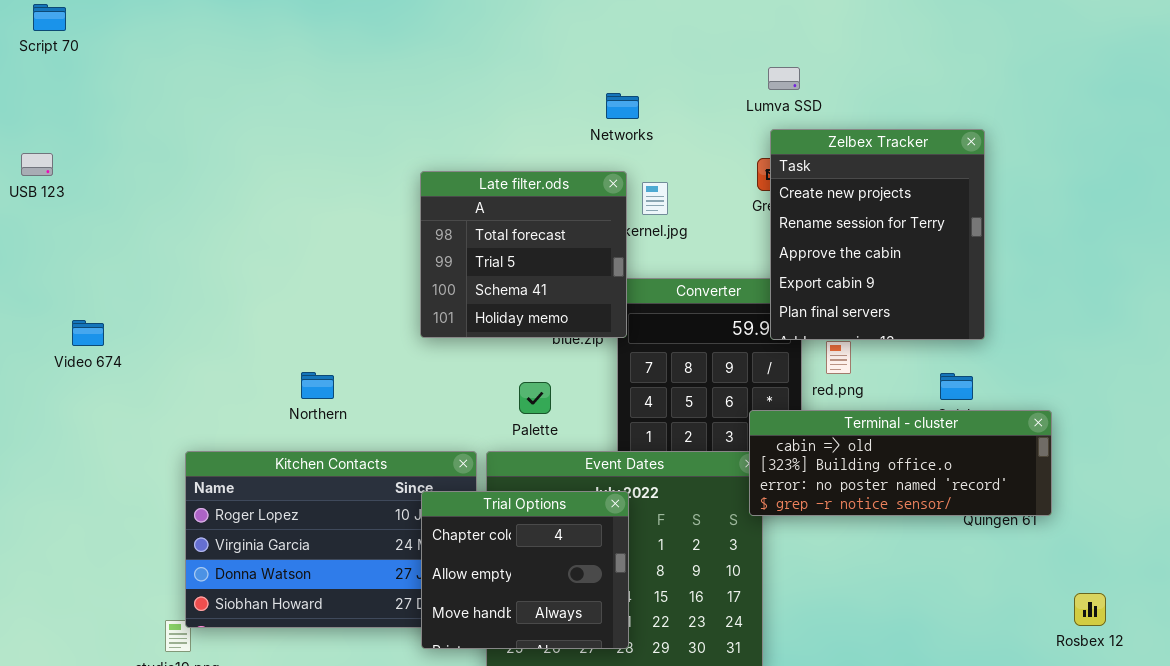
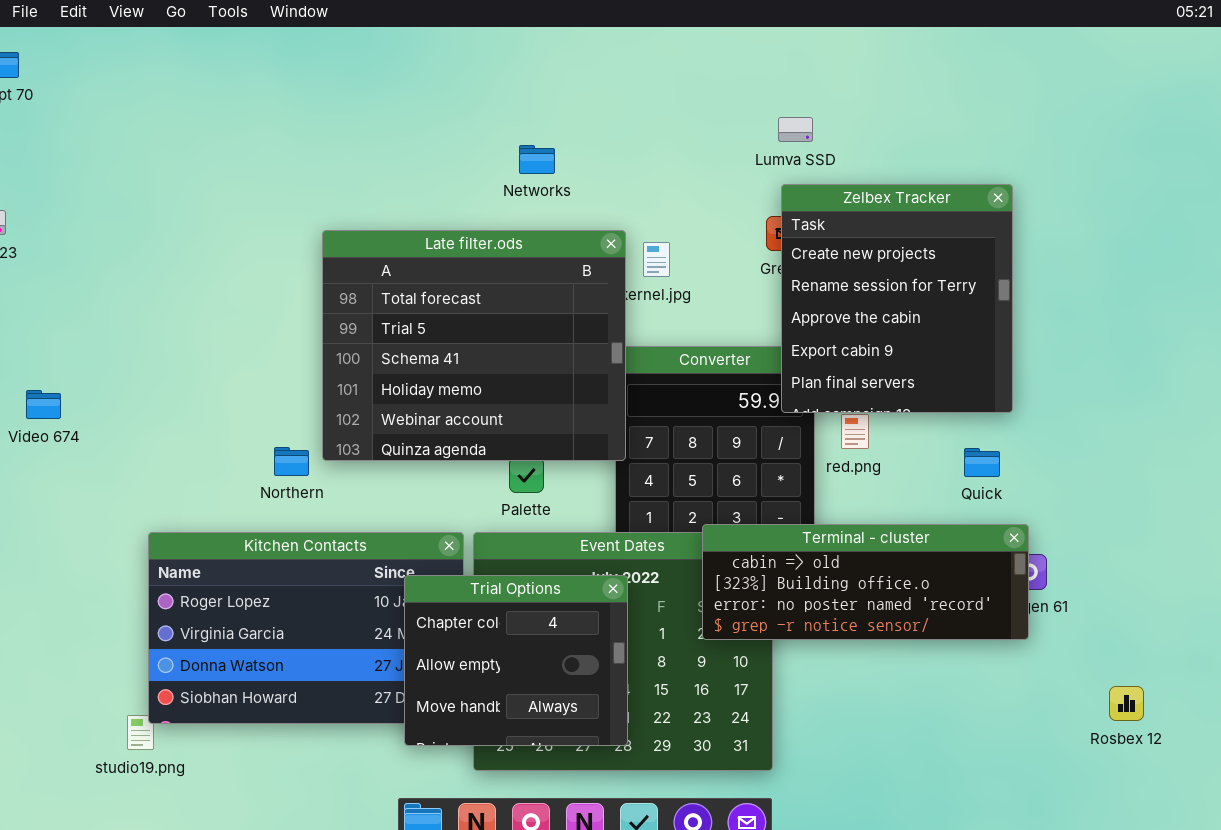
Networks: [606,93,639,119] -> [519,145,555,174], moved
Late filter.ods: [420,171,627,338] -> [322,230,626,461], resized
Terminal - cluster: [749,410,1052,516] -> [702,524,1029,640], moved

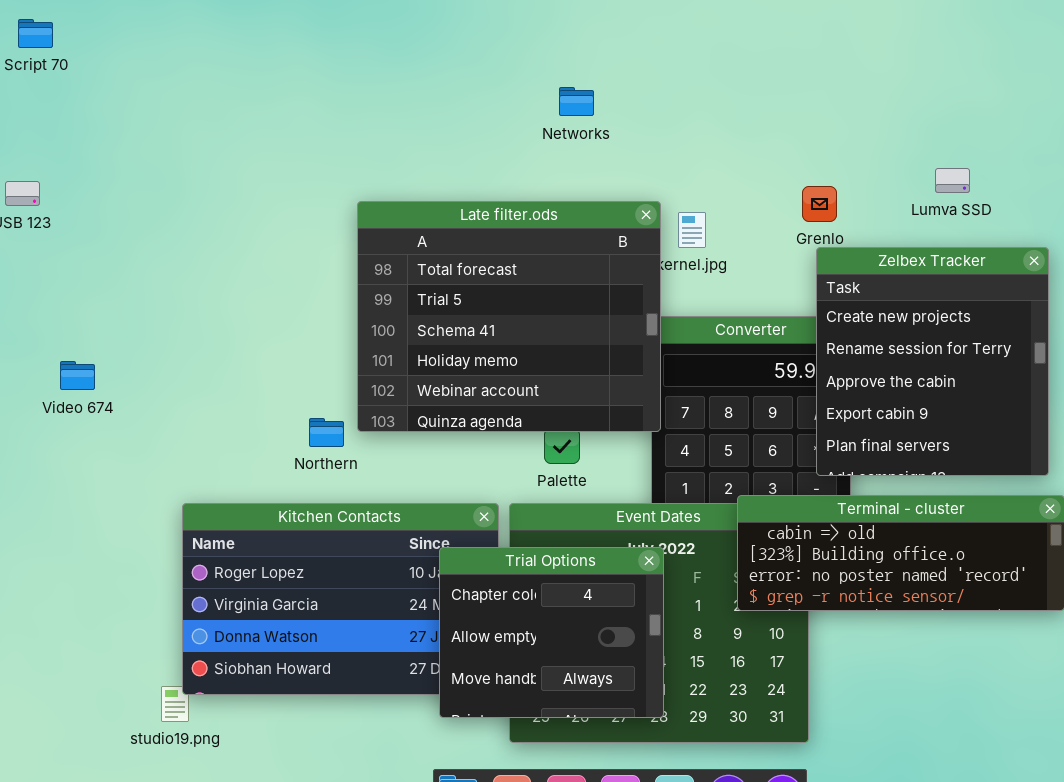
Lumva SSD: [778,117,813,142] -> [935,168,970,193], moved
Networks: [519,145,555,174] -> [559,87,594,116], moved
Zelbex Tracker: [781,184,1013,413] -> [816,247,1049,476], moved

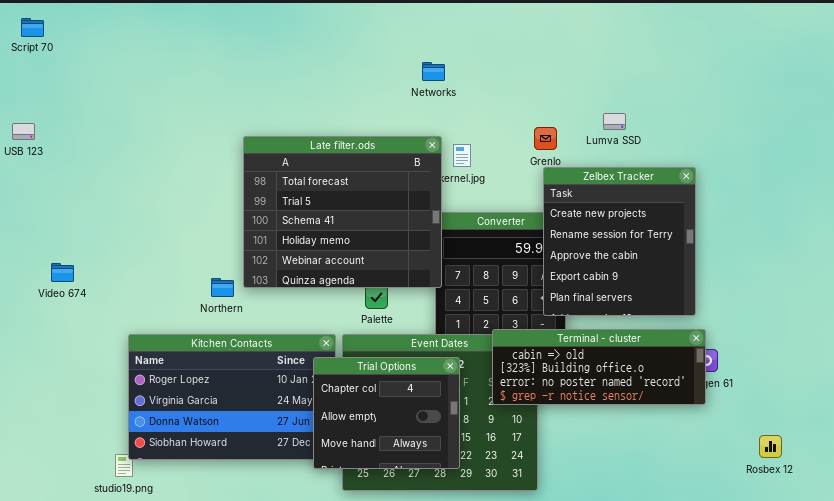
Networks: [559,87,594,116] -> [422,62,445,81], moved
Lumva SSD: [935,168,970,193] -> [603,113,626,130], moved
Video 674: [60,361,95,390] -> [51,263,74,282], moved
Trial Options: [439,547,664,718] -> [313,357,460,469], moved

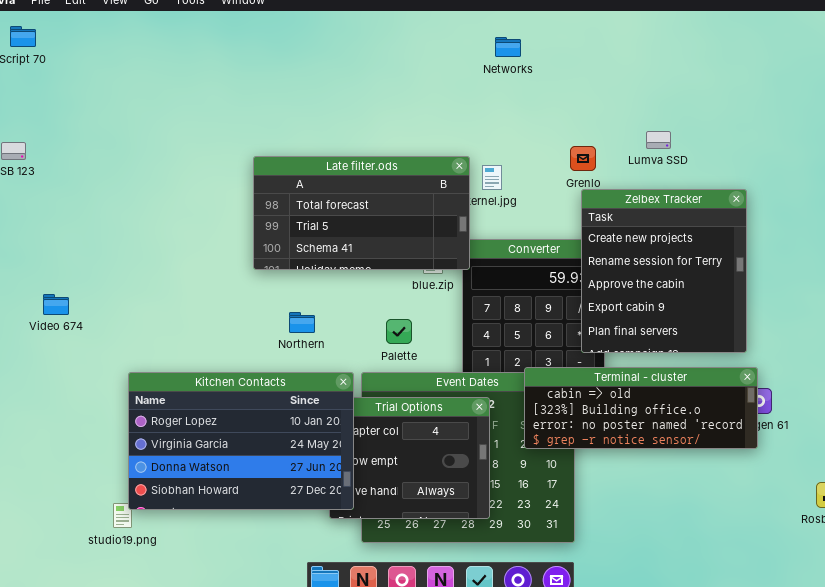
Networks: [422,62,445,81] -> [495,37,521,57], moved
Late filter.ods: [243,136,442,288] -> [253,156,470,270], resized
Northern: [211,278,234,297] -> [289,312,315,333], moved
Kitchen Contacts: [128,334,336,460] -> [128,372,354,510], raised

